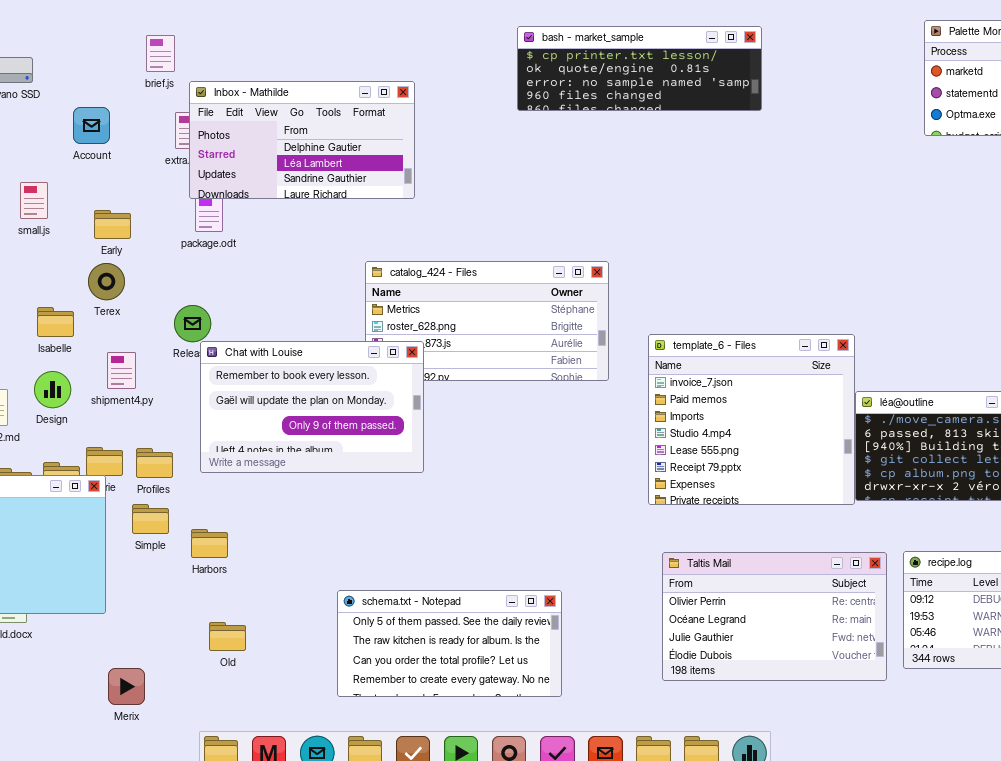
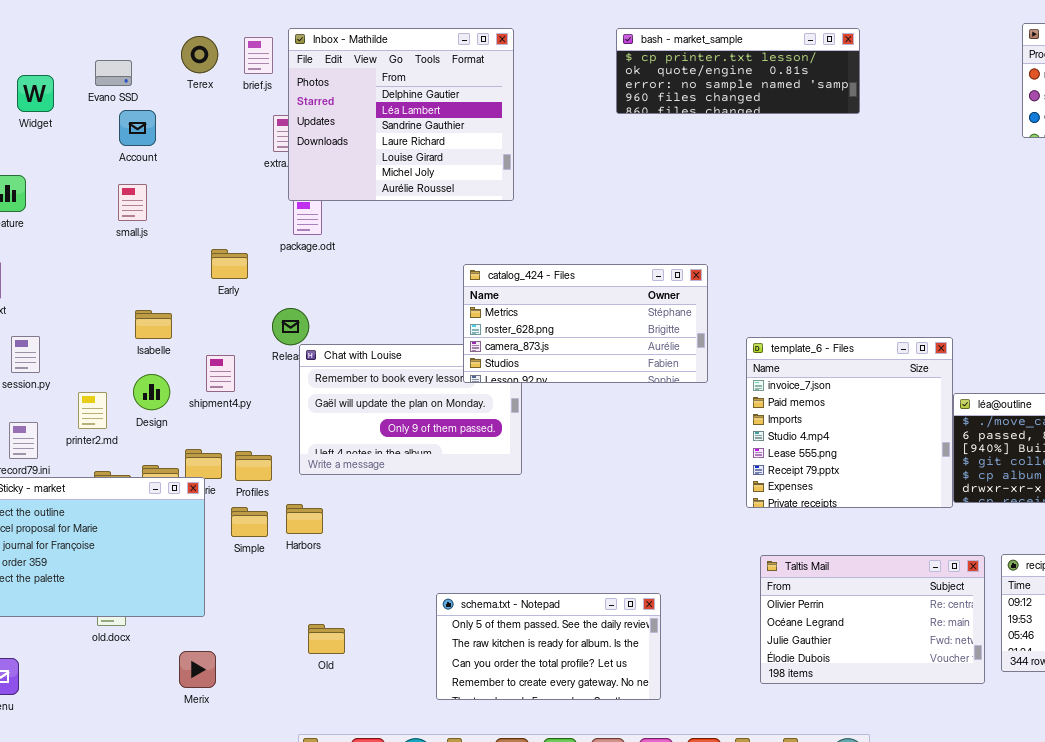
Inbox - Mathilde: [189,81,415,199] -> [288,28,514,201], resized
Account: [73,107,110,144] -> [119,110,156,146], moved
Early: [94,210,131,239] -> [211,249,248,279], moved
catalog_424 - Files: [365,261,609,381] -> [463,264,708,383], raised
Terex: [88,263,125,300] -> [181,36,218,73], moved
Harbors: [191,529,228,558] -> [286,504,323,534], moved
Merix: [108,668,145,705] -> [179,651,216,688], moved

